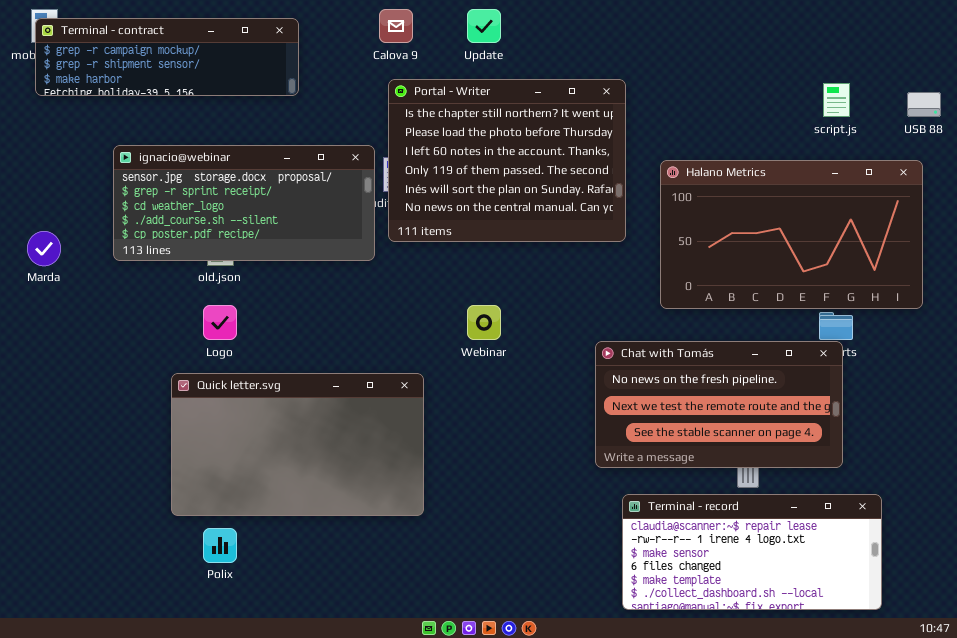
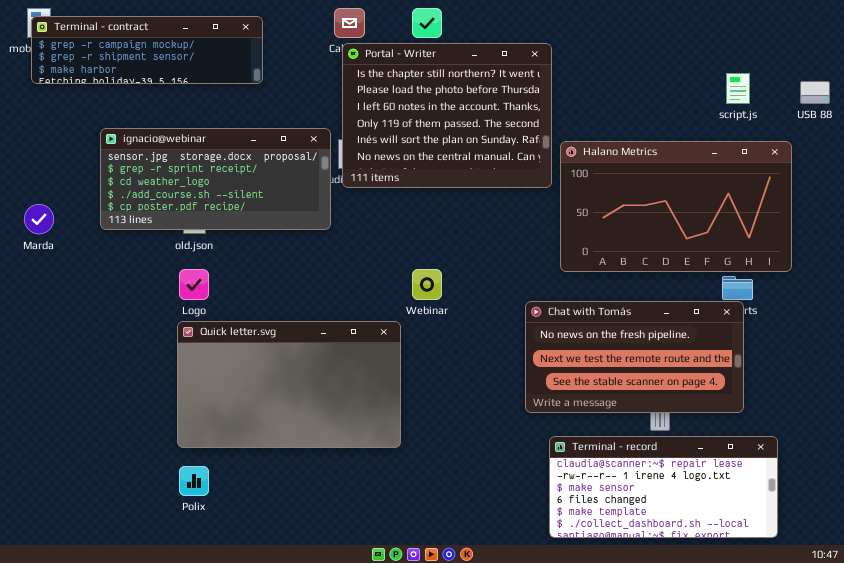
Portal - Writer: [388,79,626,242] -> [342,43,552,188], moved
Halano Metrics: [660,160,923,309] -> [560,141,792,272], moved
Quick letter.svg: [171,373,424,516] -> [177,321,401,448], moved

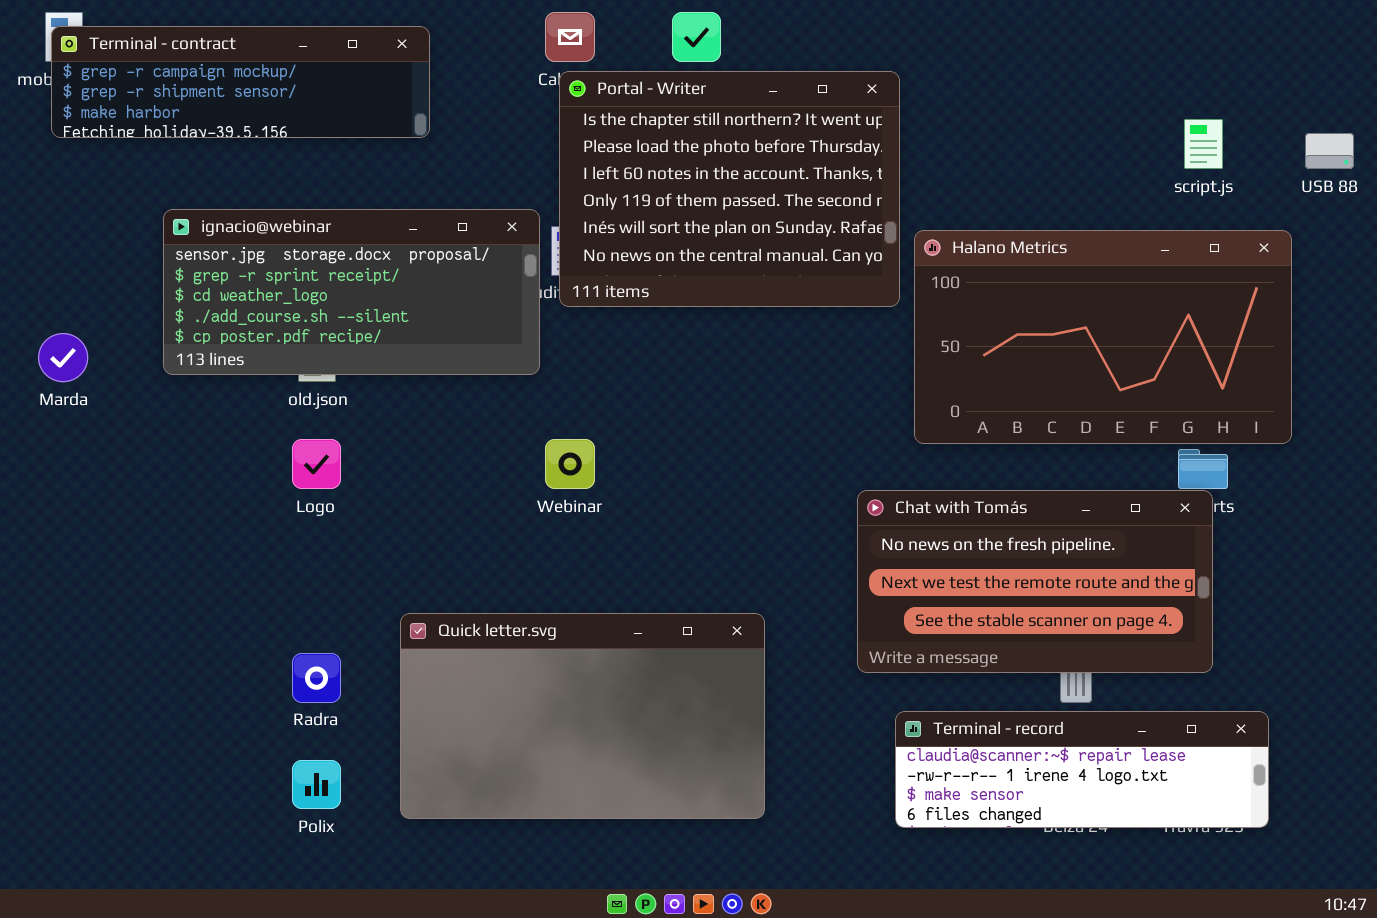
Webinar: [412,269,442,300] -> [545,439,595,489], moved
Quick letter.svg: [177,321,401,448] -> [400,613,765,819], moved
Terminal - record: [549,436,778,538] -> [895,711,1269,828], resized

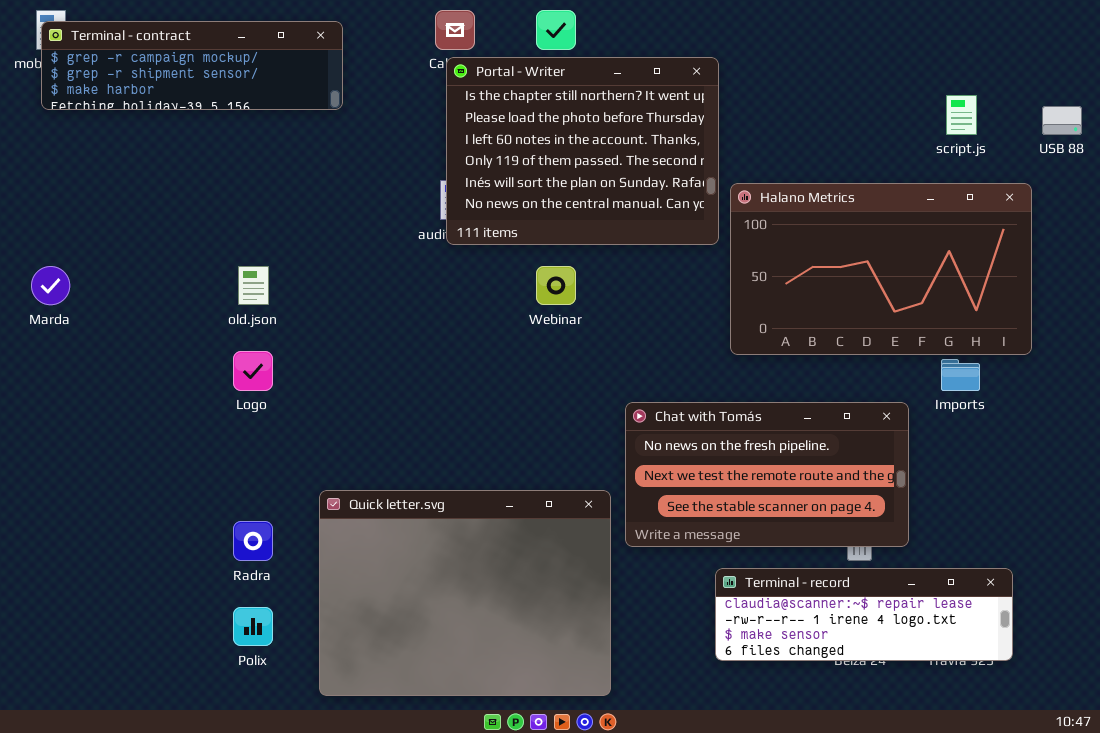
ignacio@webinar: [163,209,540,375] -> none, closed
Webinar: [545,439,595,489] -> [536,266,576,305], moved
Chat with Tomás: [857,490,1213,673] -> [625,402,909,547], moved
Quick letter.svg: [400,613,765,819] -> [319,490,611,696], resized

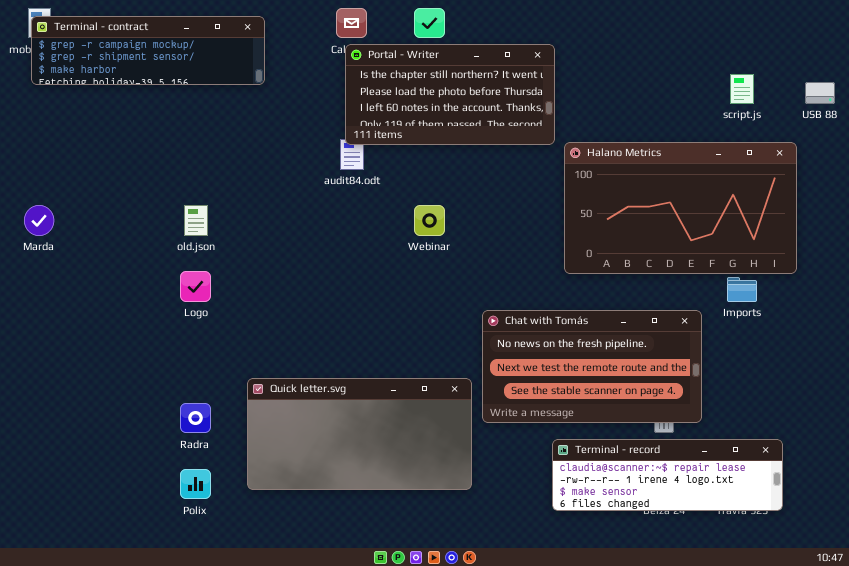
Portal - Writer: [446,57,719,245] -> [345,44,555,145], resized
Quick letter.svg: [319,490,611,696] -> [247,378,472,490], resized

